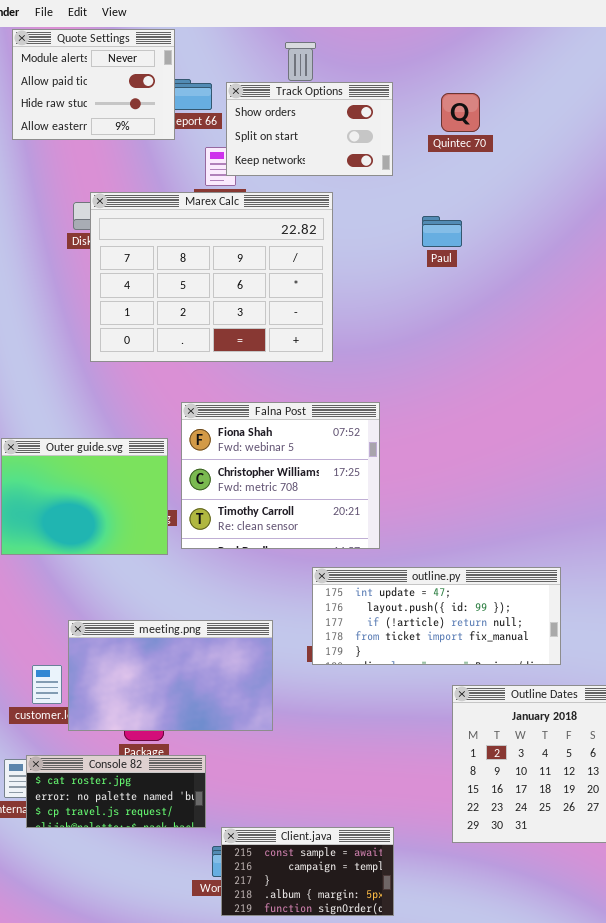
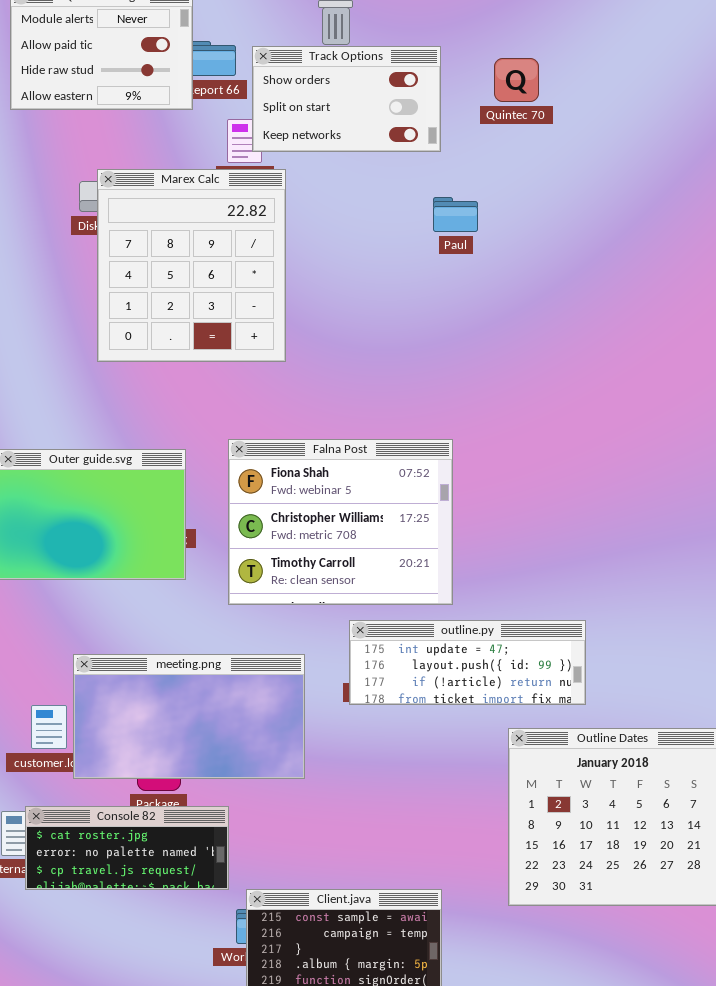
Marex Calc: [90,192,333,362] -> [97,169,286,362], resized
Paul: [422,216,462,247] -> [433,197,478,232], moved
Falna Post: [181,402,380,549] -> [228,439,453,605], moved
outline.py: [312,567,561,665] -> [349,620,586,705], resized

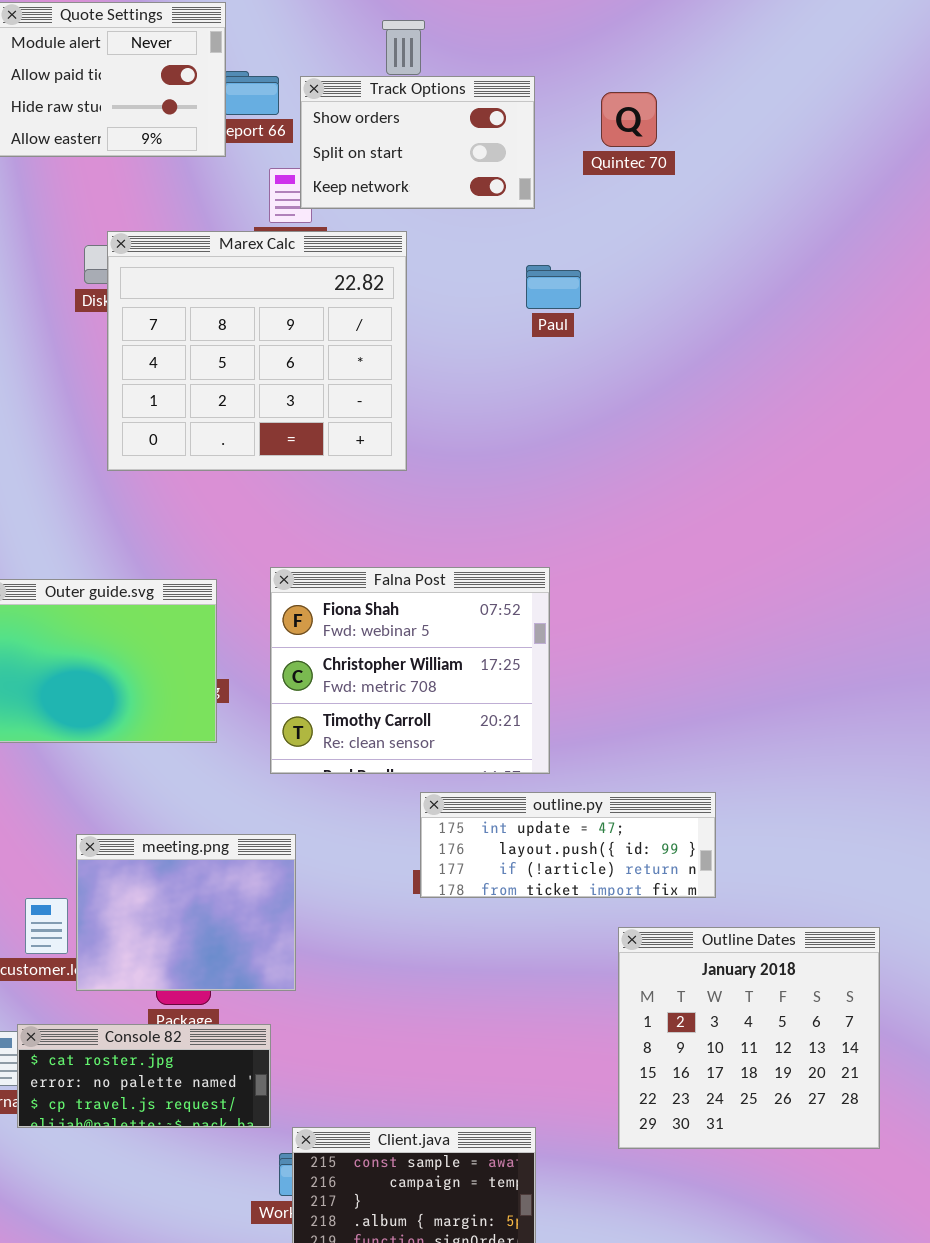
Marex Calc: [97,169,286,362] -> [107,231,407,471], resized
meeting.png: [73,654,305,779] -> [76,834,296,991], resized

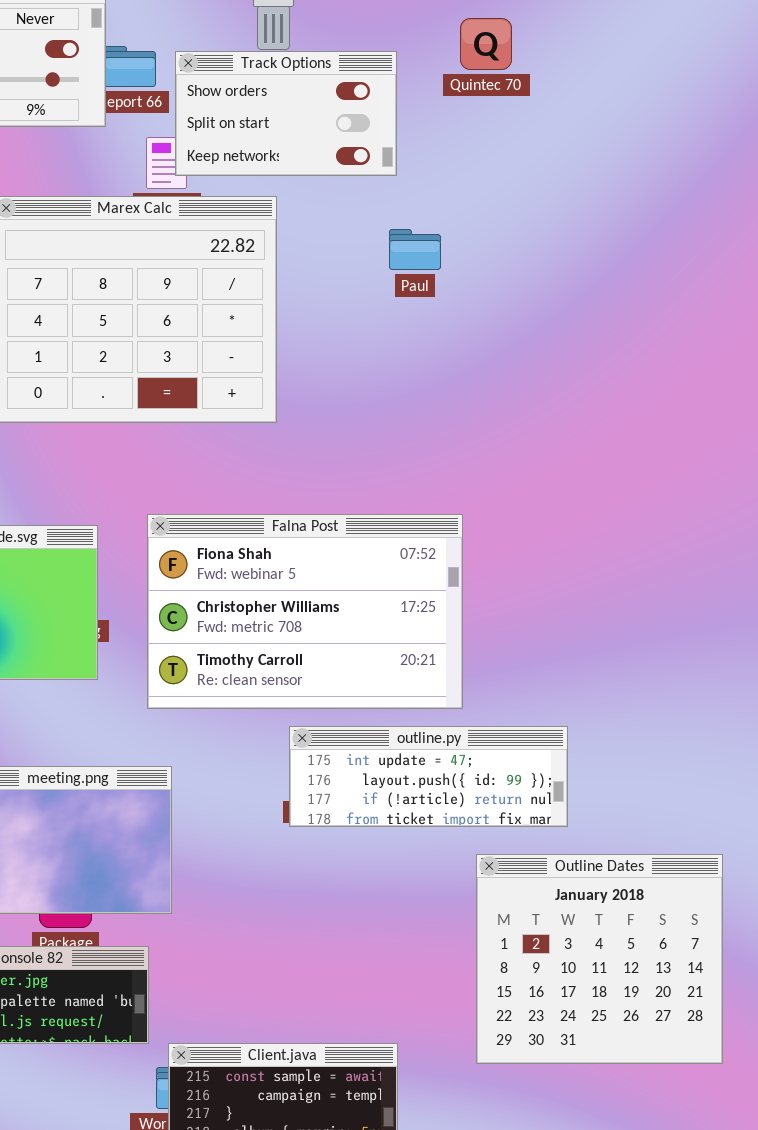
Quintec 70: [601,92,657,147] -> [460,18,512,70], moved
Falna Post: [270,567,550,774] -> [147,514,463,709], resized

